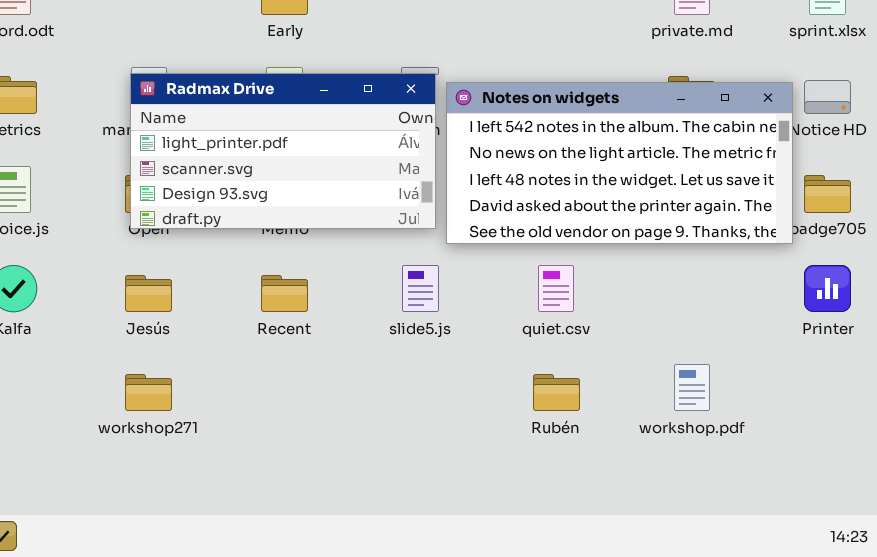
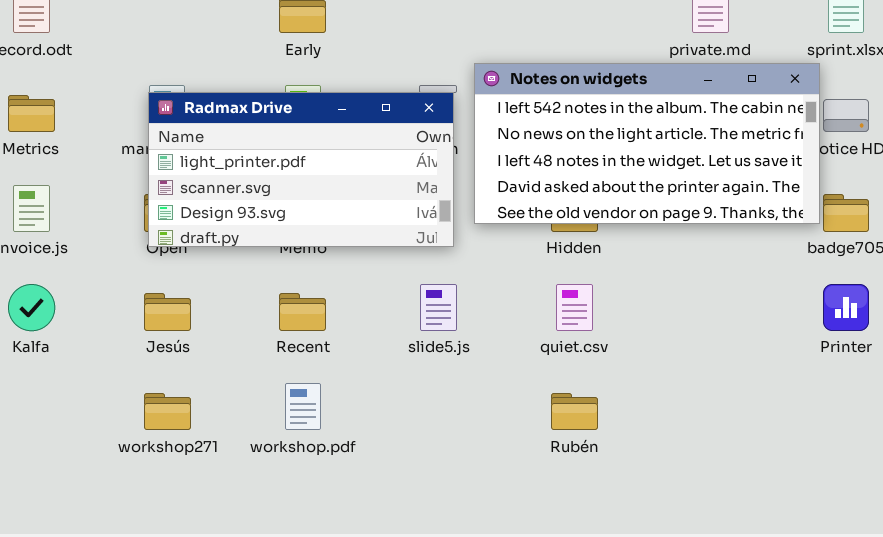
Notes on widgets: [446,82,793,244] -> [474,63,820,224], moved
workshop.pdf: [674,364,710,411] -> [285,383,321,430], moved

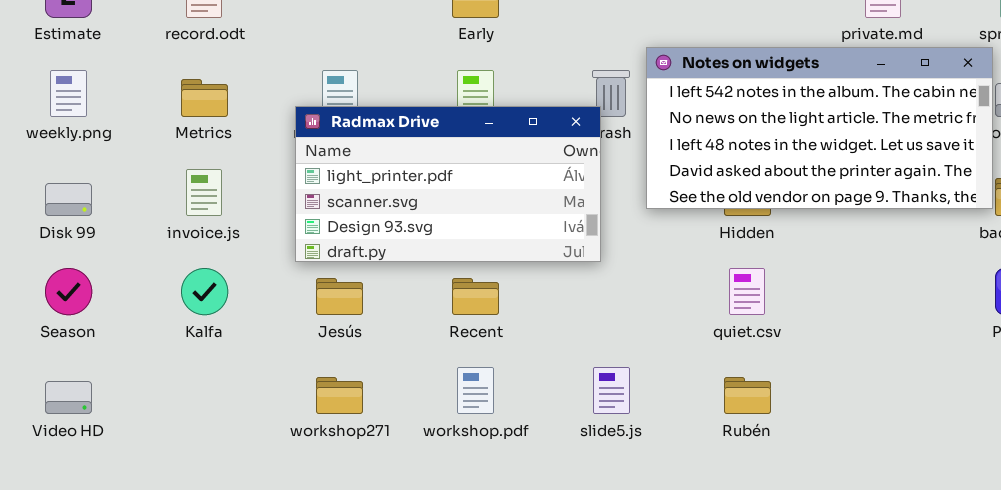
Radmax Drive: [148,92,454,247] -> [295,106,601,262], moved
slide5.js: [420,284,457,331] -> [593,367,630,414], moved

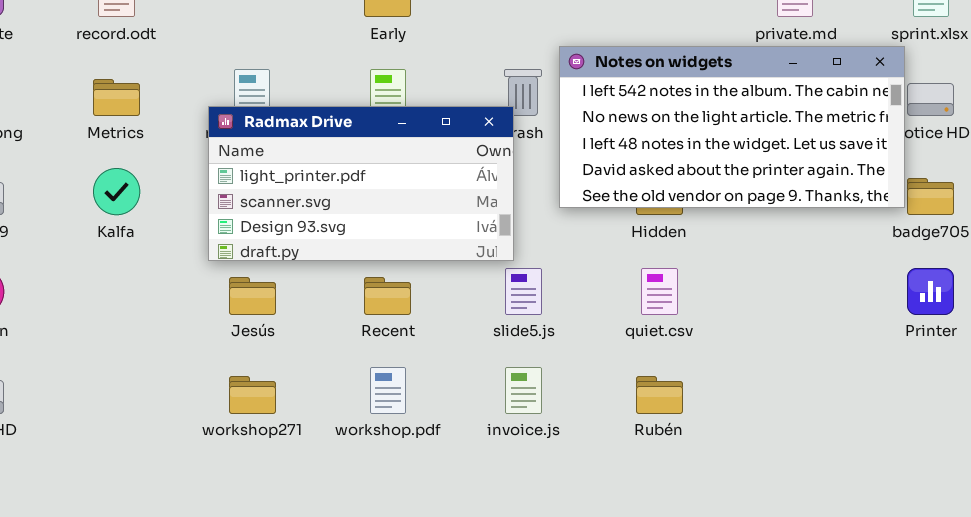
invoice.js: [186,169,222,216] -> [505,367,542,414], moved
Kalfa: [181,268,228,315] -> [93,168,140,215], moved
slide5.js: [593,367,630,414] -> [505,268,542,315], moved

